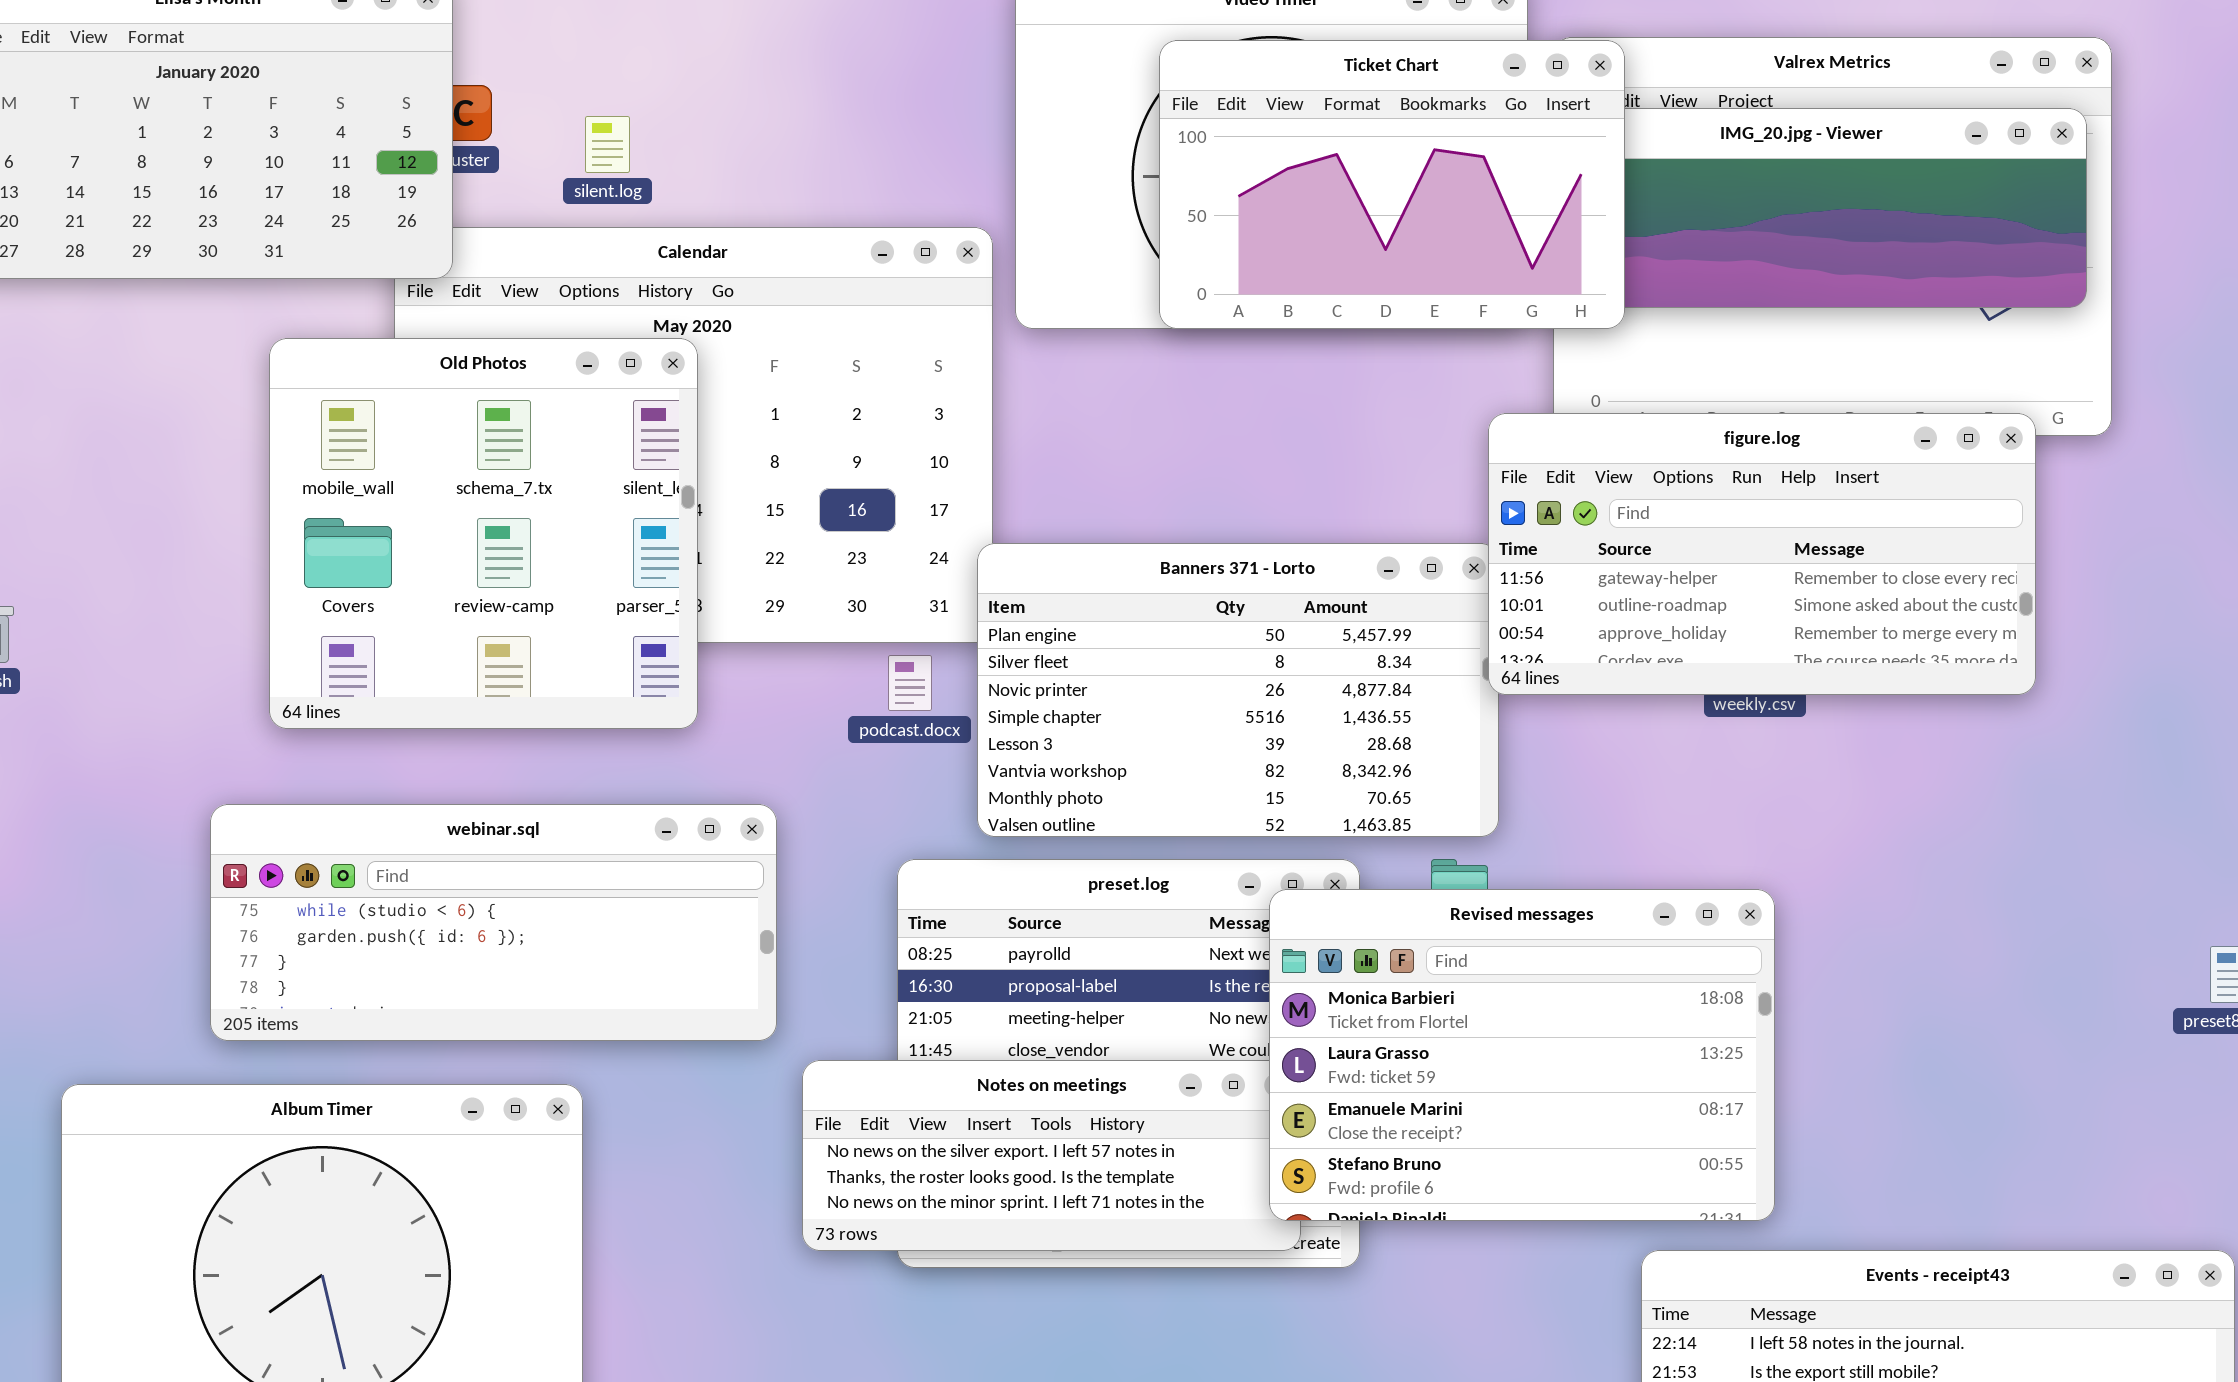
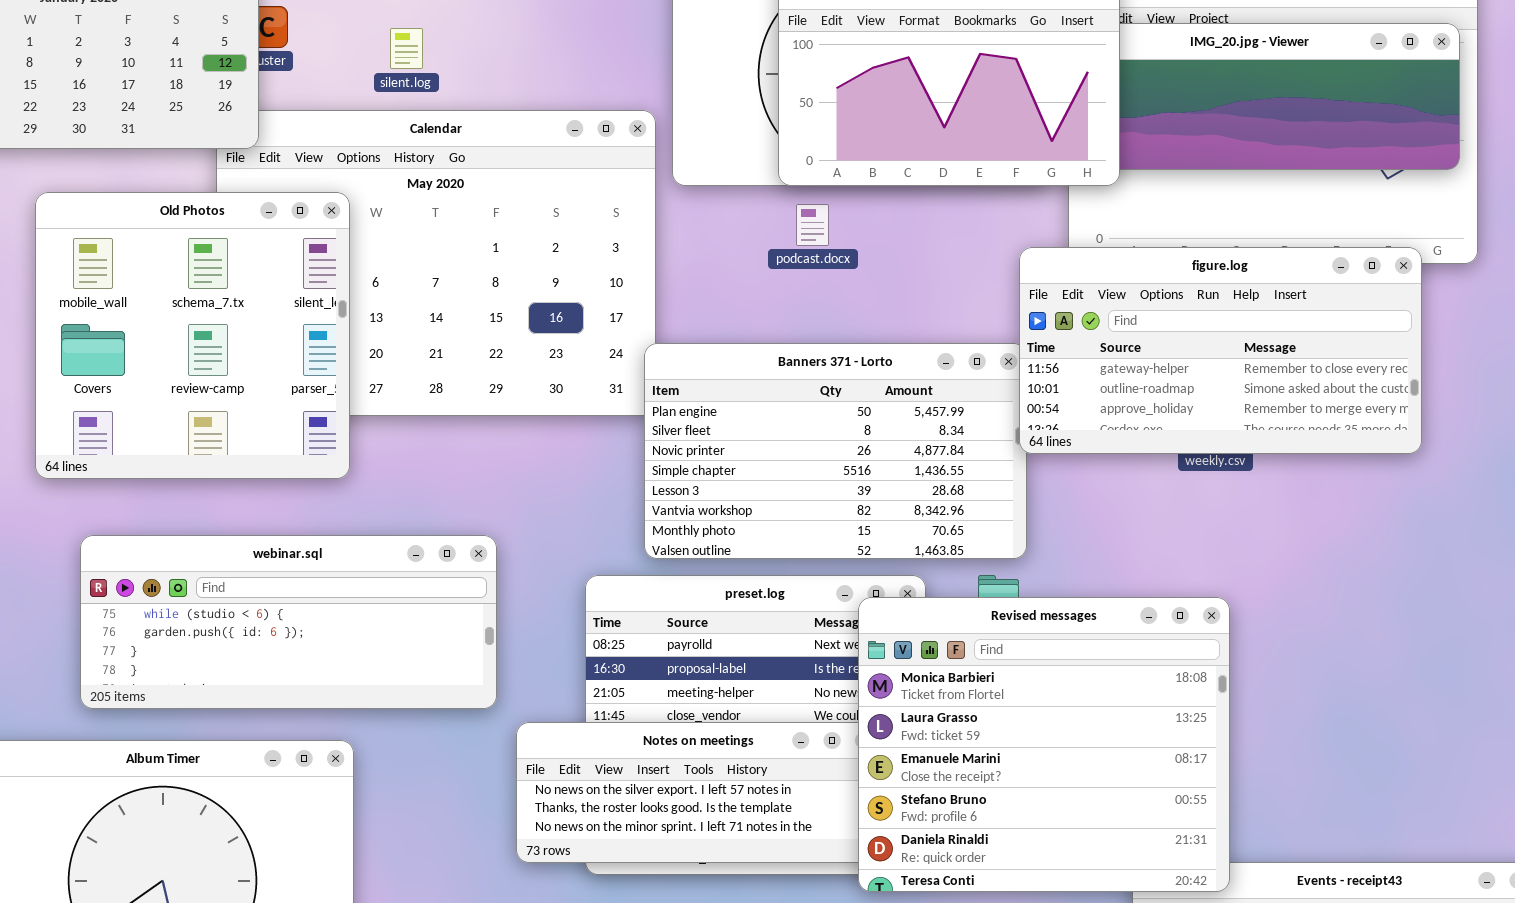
silent.log: [585,116,630,173] -> [390,28,423,69], moved
Old Photos: [269,338,698,729] -> [35,192,350,479], moved
podcast.docx: [888,655,932,711] -> [796,204,829,246], moved
Revised messages: [1269,889,1775,1221] -> [858,597,1230,892], resized

